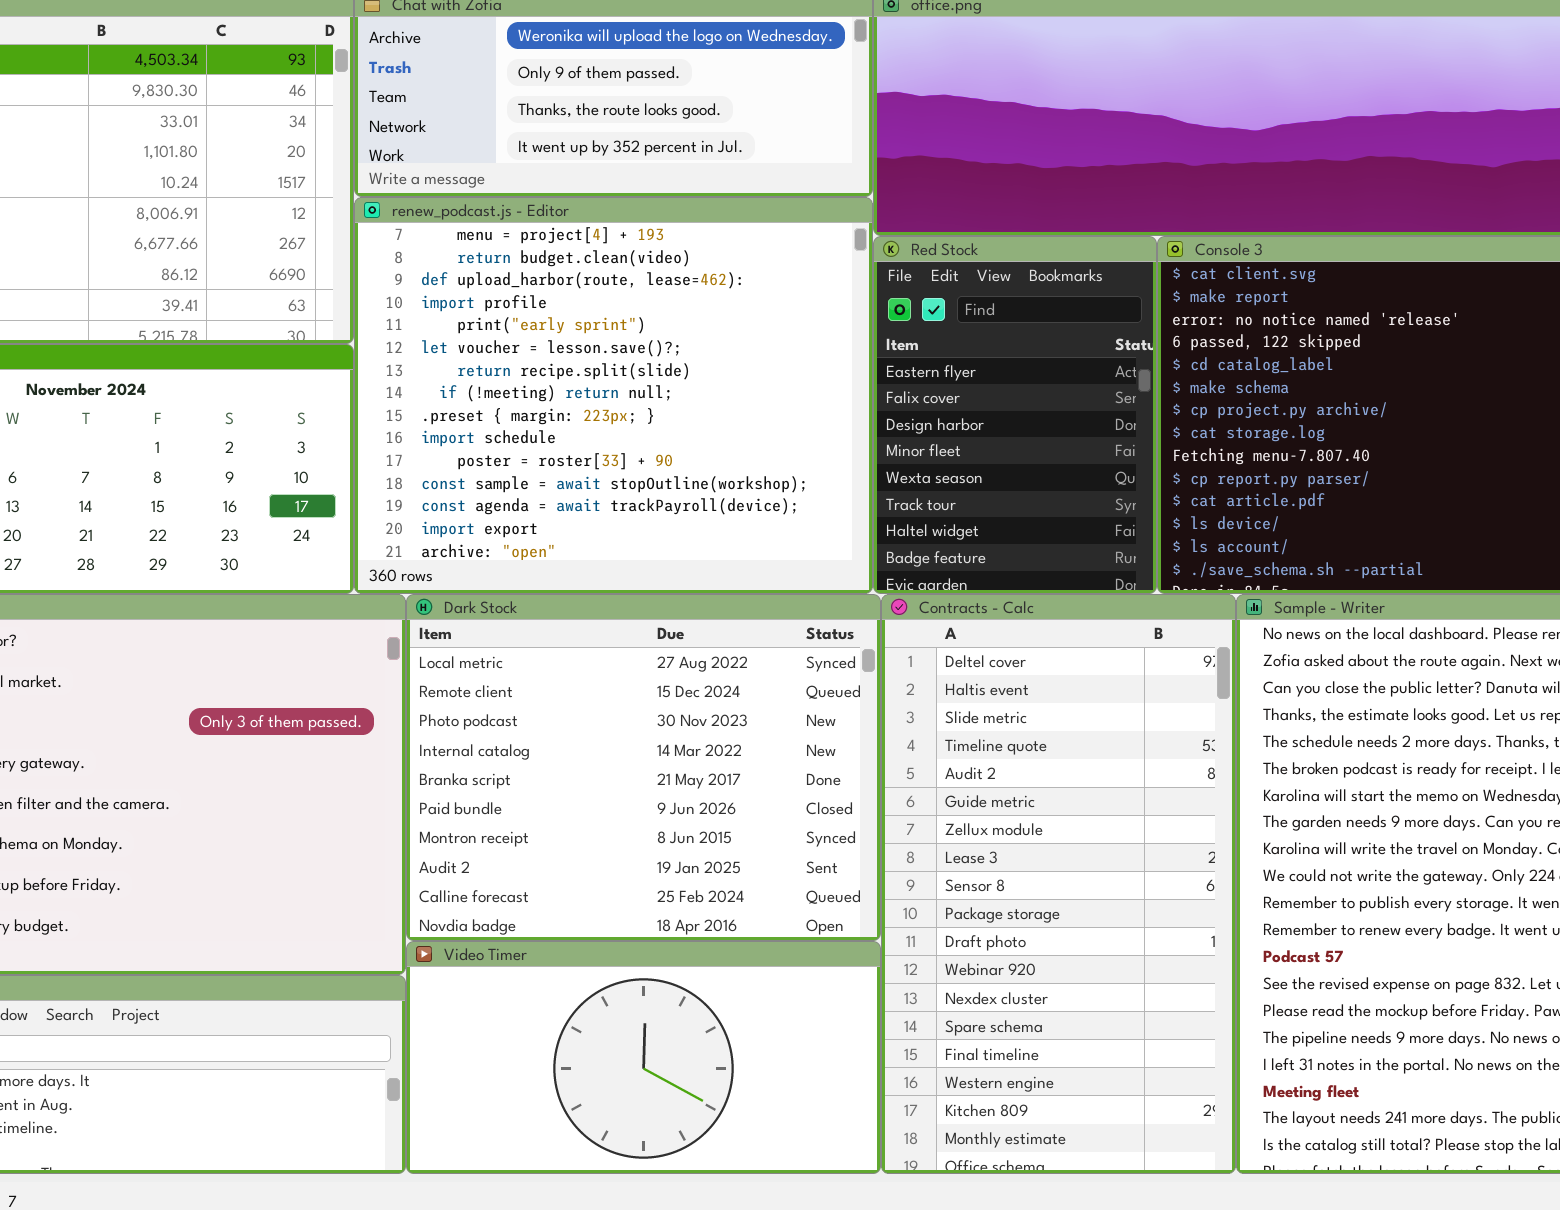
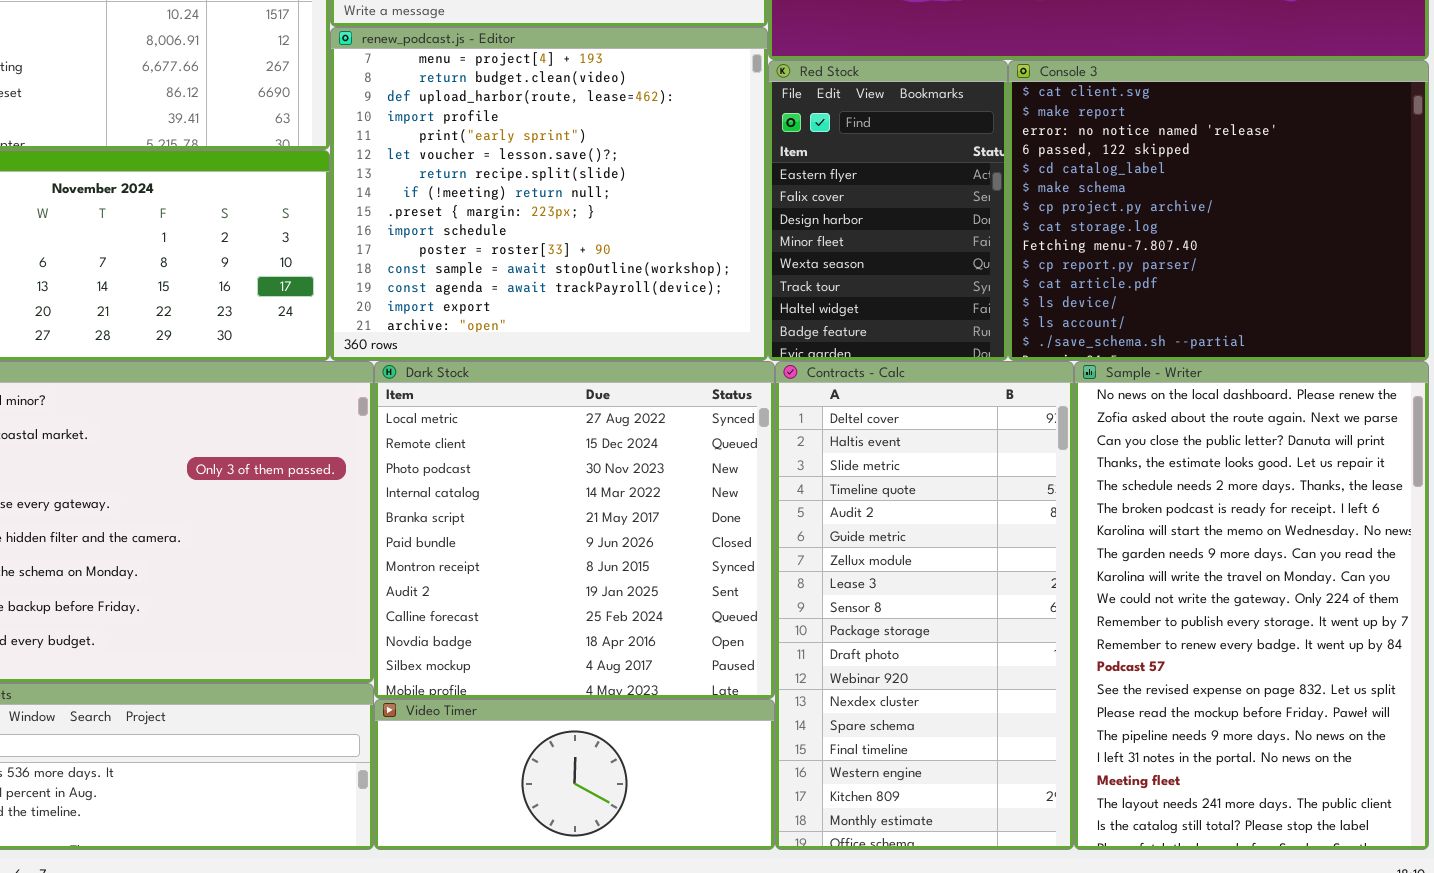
Dark Stock: [406,594,881,941] -> [374,361,775,699], resized
Video Timer: [406,941,881,1174] -> [374,699,775,850], resized

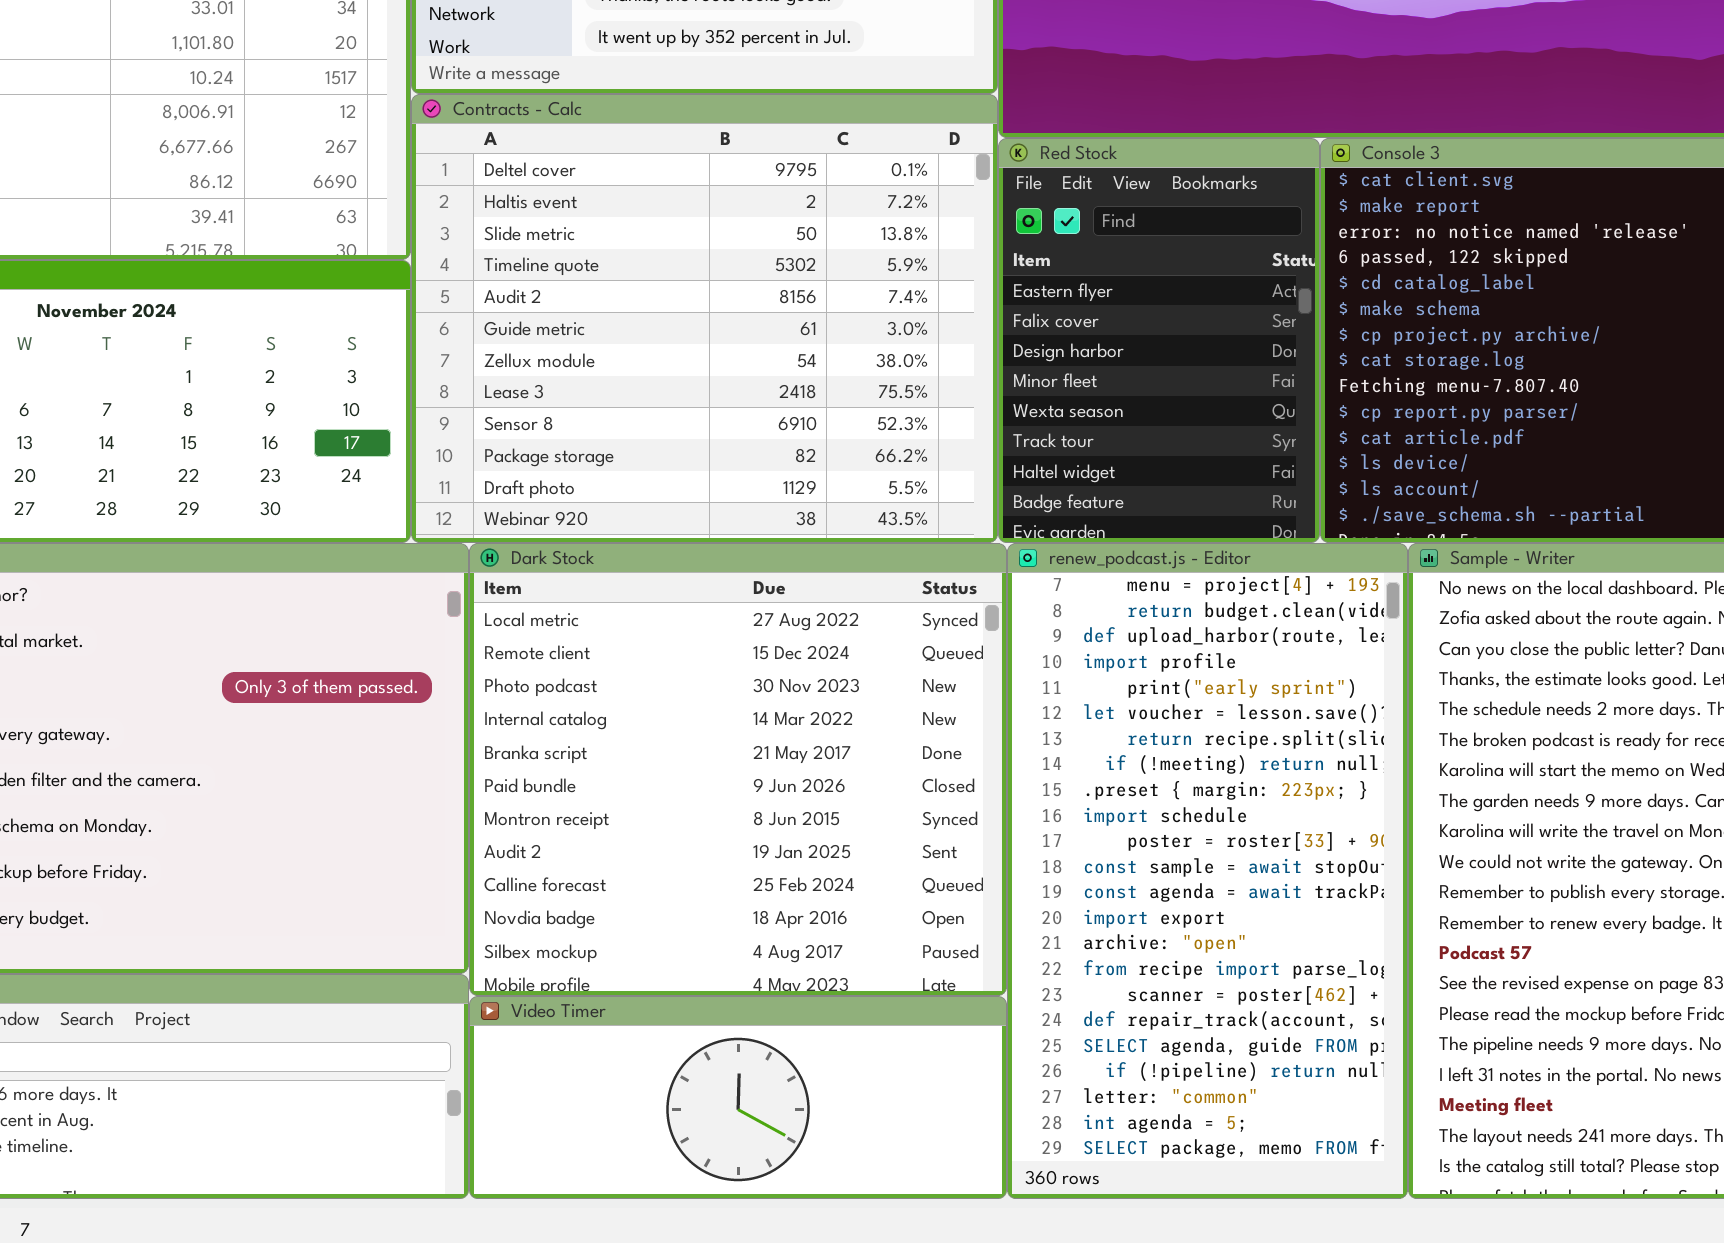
renew_podcast.js - Editor: [330,27,768,361] -> [1007,543,1408,1199], moved, resized
Contracts - Calc: [775,361,1074,850] -> [411,94,998,543], moved, resized

